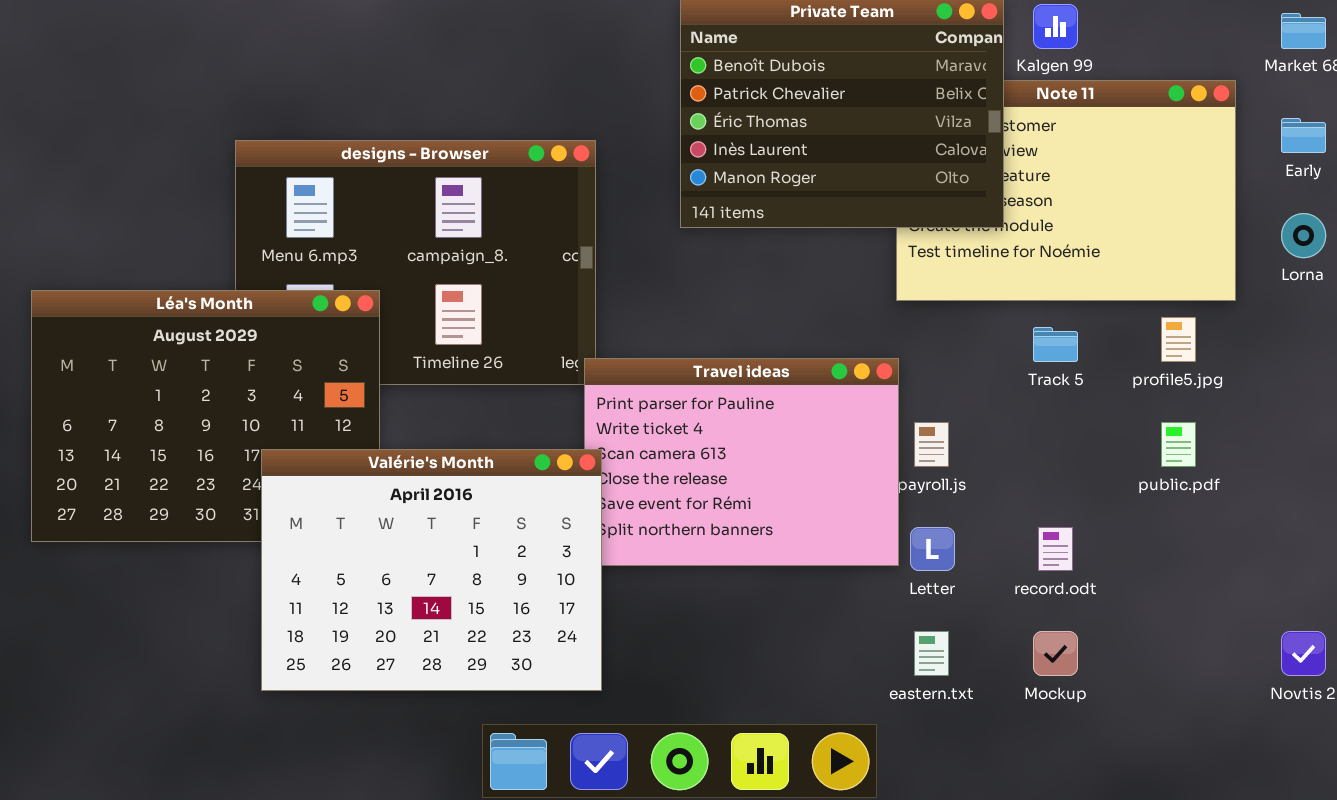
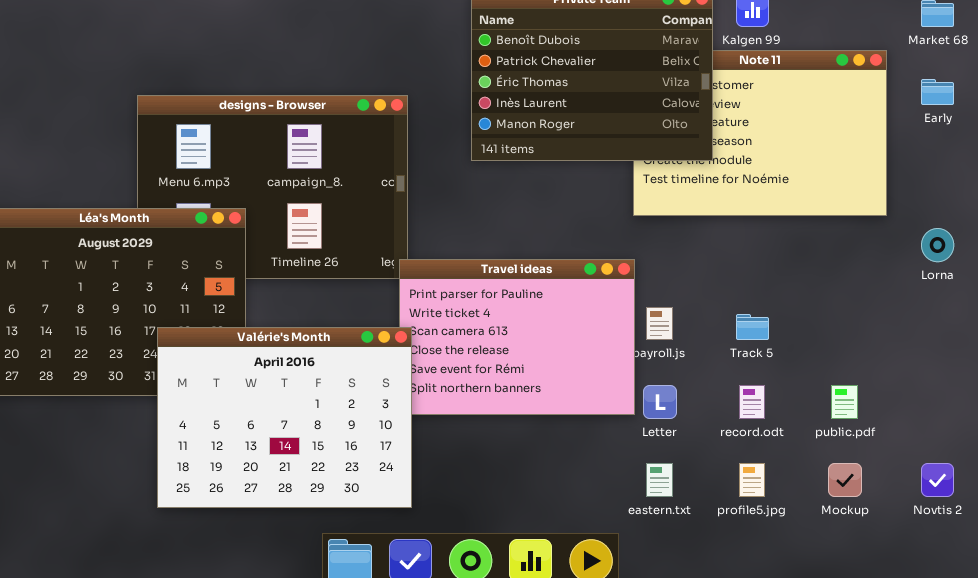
Lorna: [1281,213,1326,258] -> [921,228,954,262], moved
profile5.jpg: [1161,317,1196,362] -> [739,463,765,497], moved
Track 5: [1033,327,1078,362] -> [736,314,769,340], moved
public.pdf: [1161,422,1196,467] -> [831,385,858,419], moved
Mockup: [1033,631,1078,676] -> [828,463,862,497], moved

